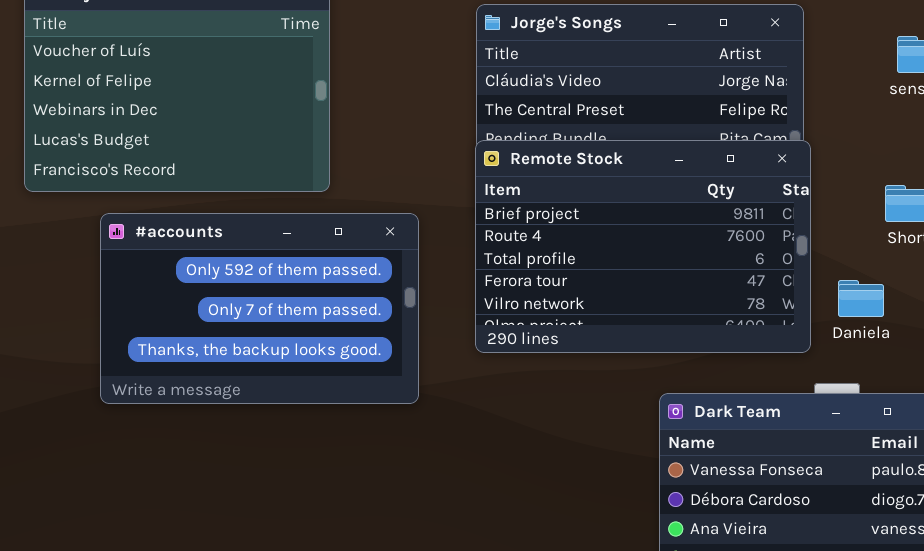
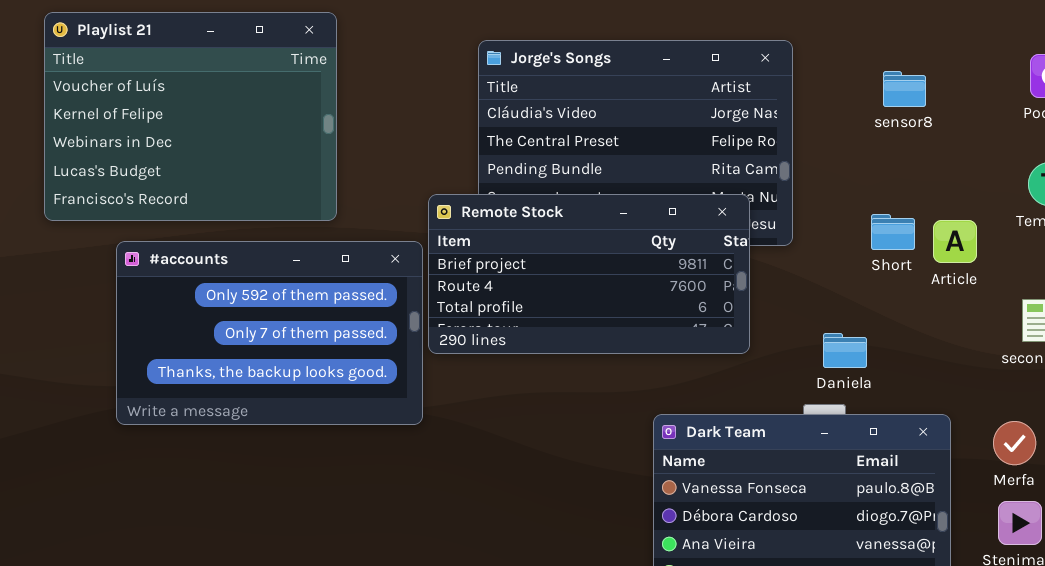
Remote Stock: [475,140,811,353] -> [428,194,750,354], moved, resized
Daniela: [838,280,884,317] -> [823,333,867,368], moved

